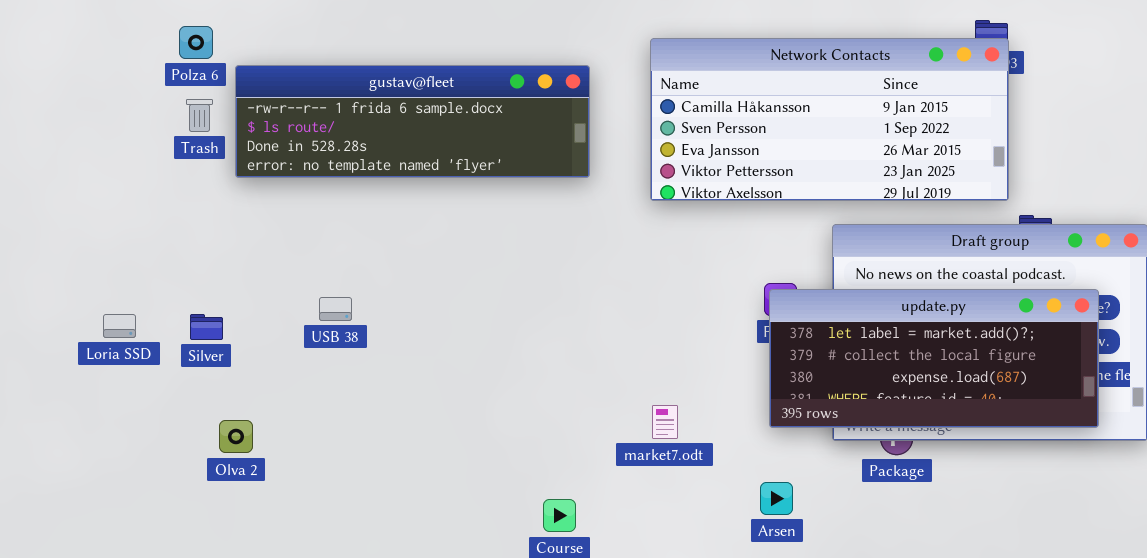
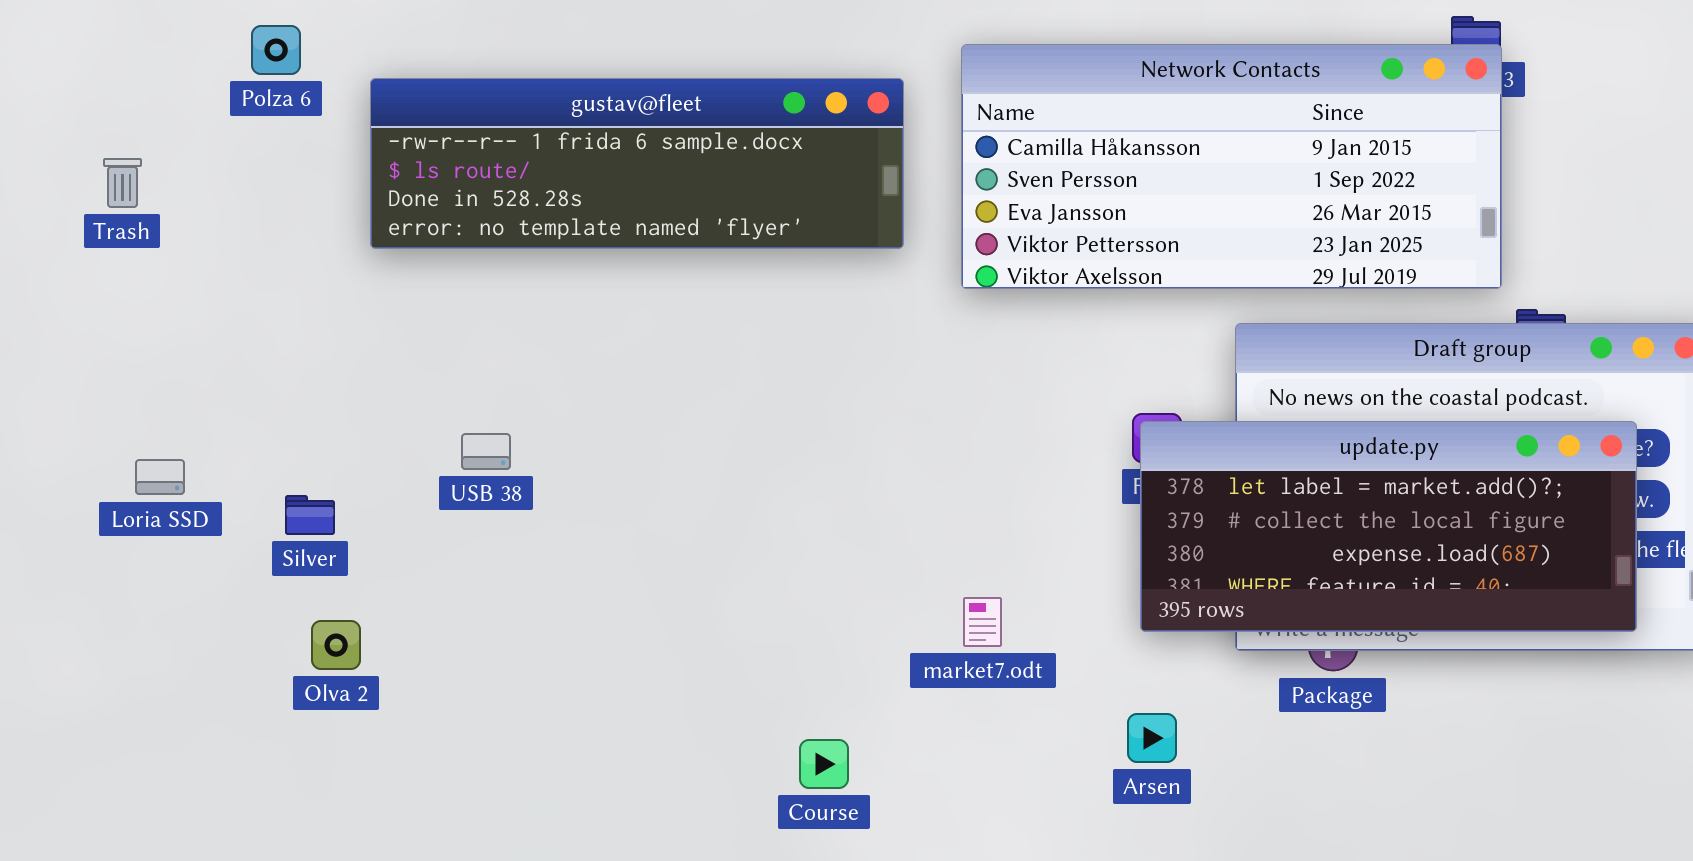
gustav@fleet: [235,65,590,178] -> [370,78,904,249], moved
Trash: [186,99,213,132] -> [103,158,142,208], moved
Silver: [190,314,223,340] -> [285,495,335,535], moved

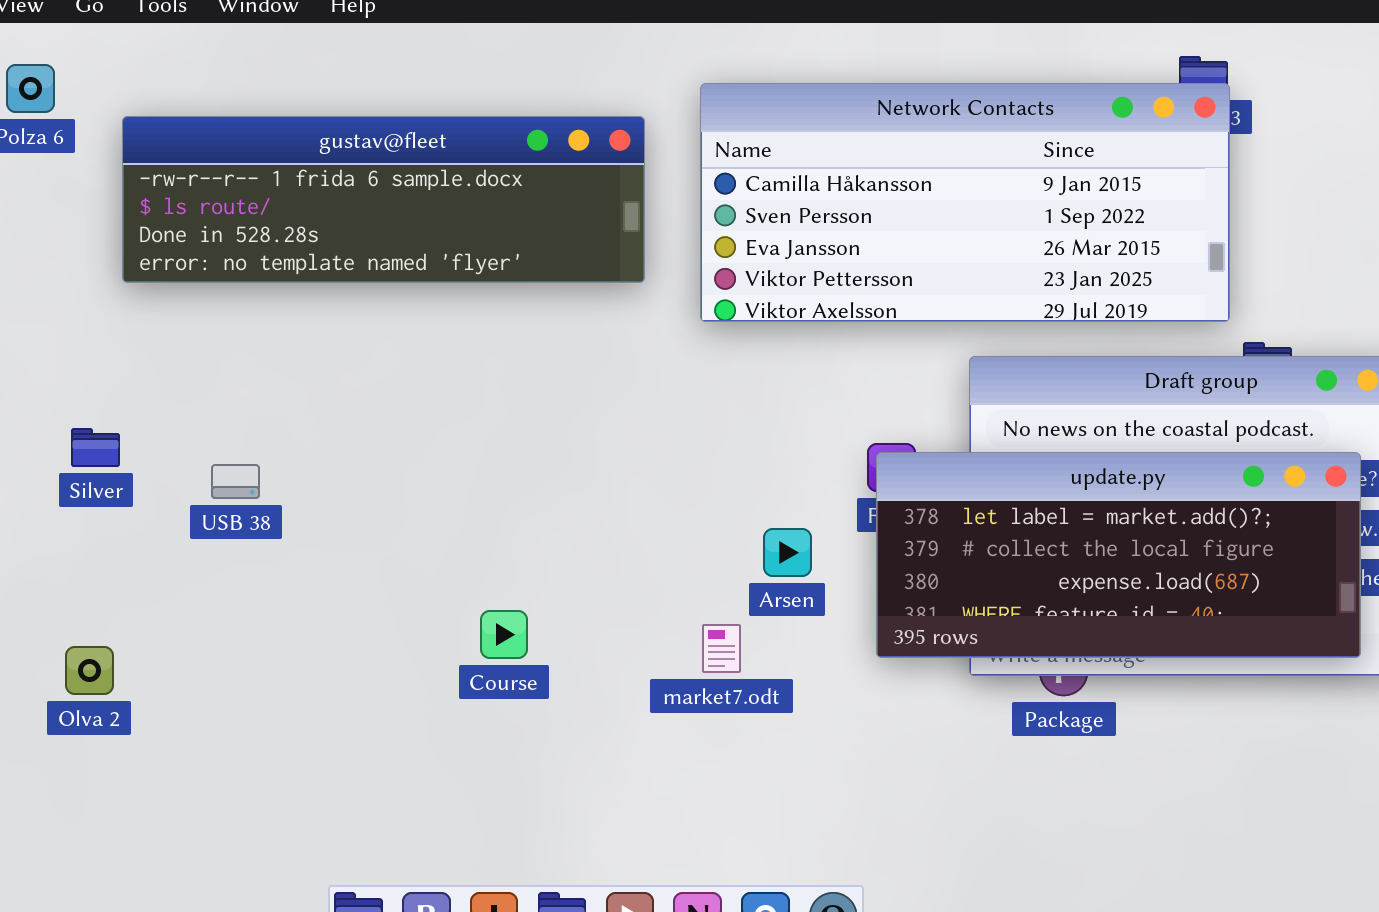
Silver: [285,495,335,535] -> [71,428,120,467], moved
Arsen: [1127,713,1177,763] -> [763,528,812,577], moved
Course: [799,739,849,789] -> [480,610,528,659], moved

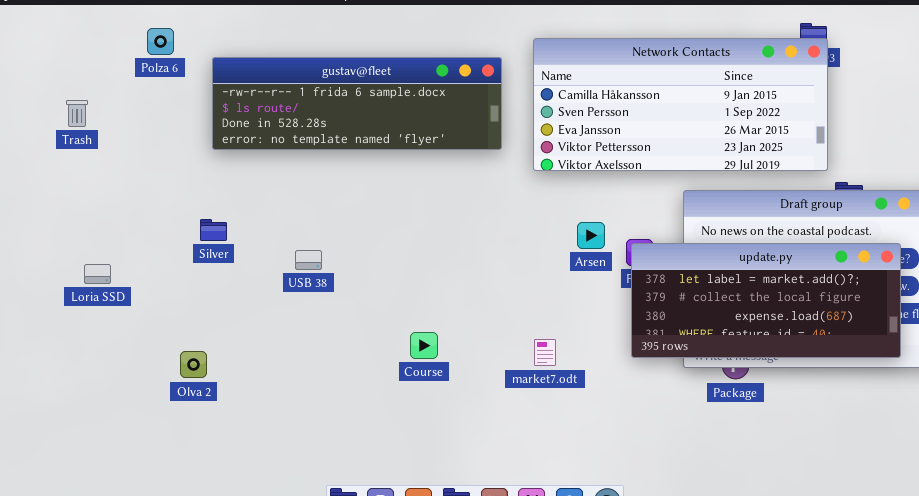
Silver: [71,428,120,467] -> [200,219,227,241], moved
USB 38: [211,464,260,499] -> [295,250,322,270], moved
Arsen: [763,528,812,577] -> [577,222,605,249], moved

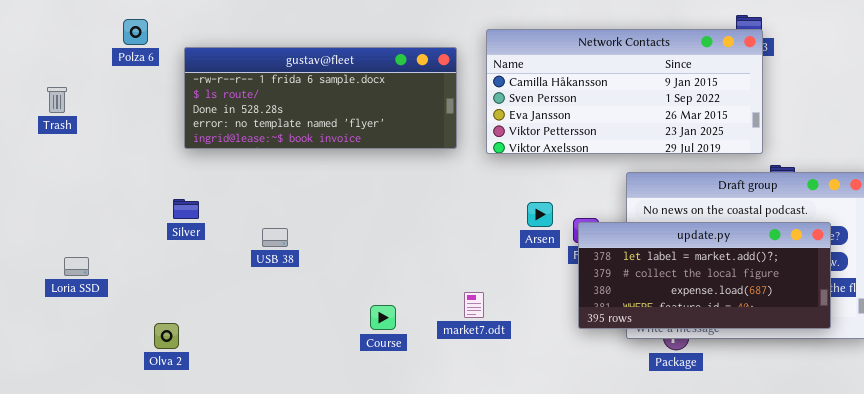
gustav@fleet: [212,57,502,150] -> [184,47,457,149], resized
Loria SSD: [84,264,111,284] -> [64,257,89,276], moved
market7.odt: [534,339,556,366] -> [464,292,484,318], moved

